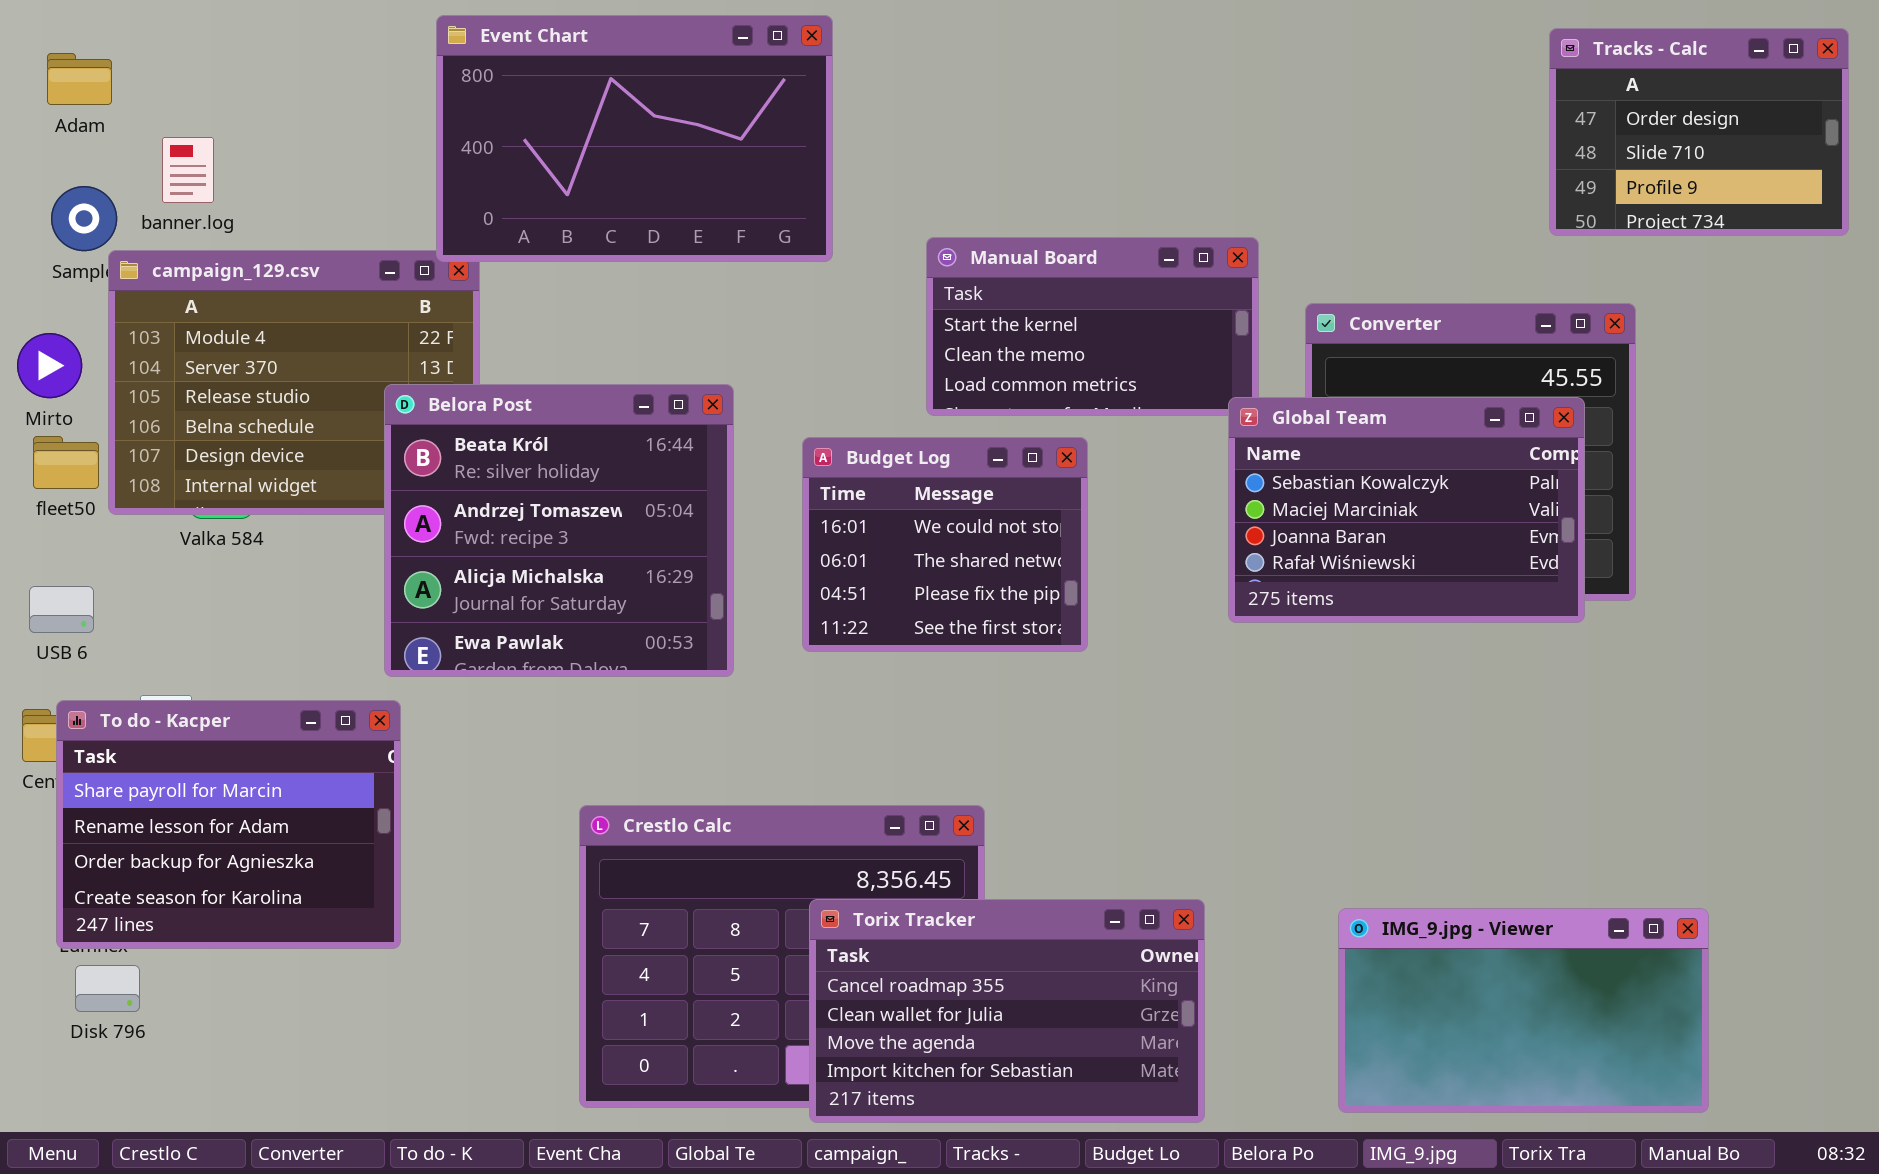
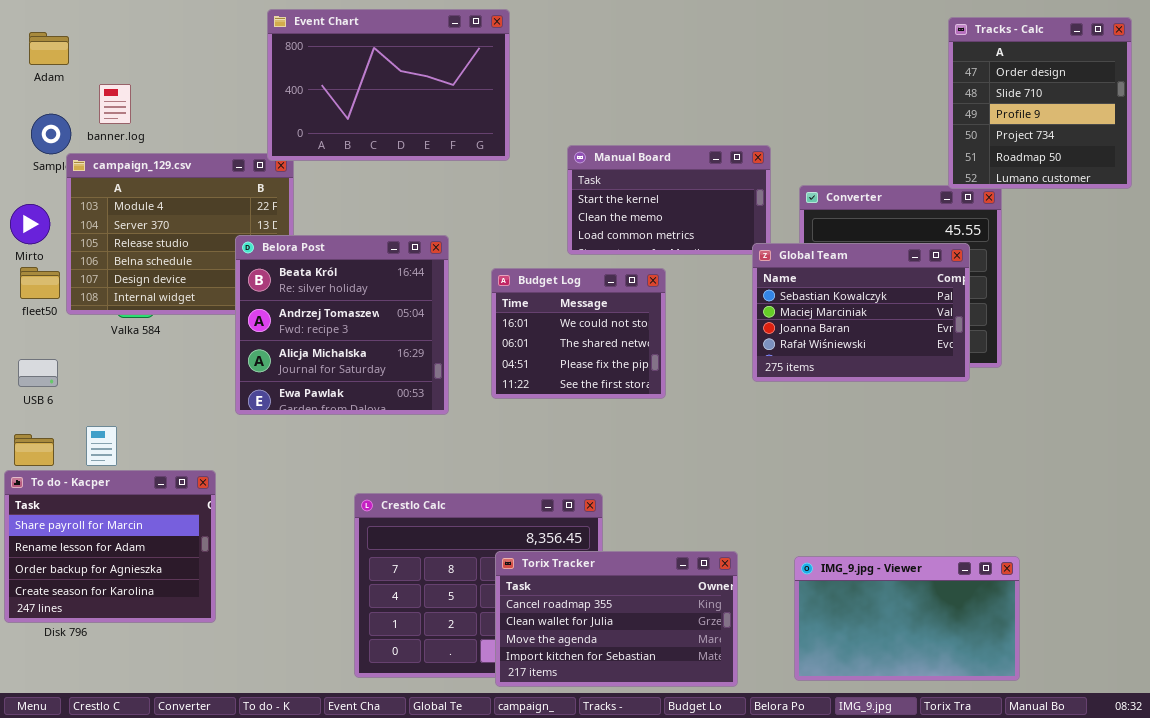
Tracks - Calc: [1549,28,1849,236] -> [948,17,1132,189], resized
To do - Kacper: [56,700,401,949] -> [4,470,216,623], moved
IMG_9.jpg - Viewer: [1338,908,1709,1113] -> [794,556,1020,681], moved

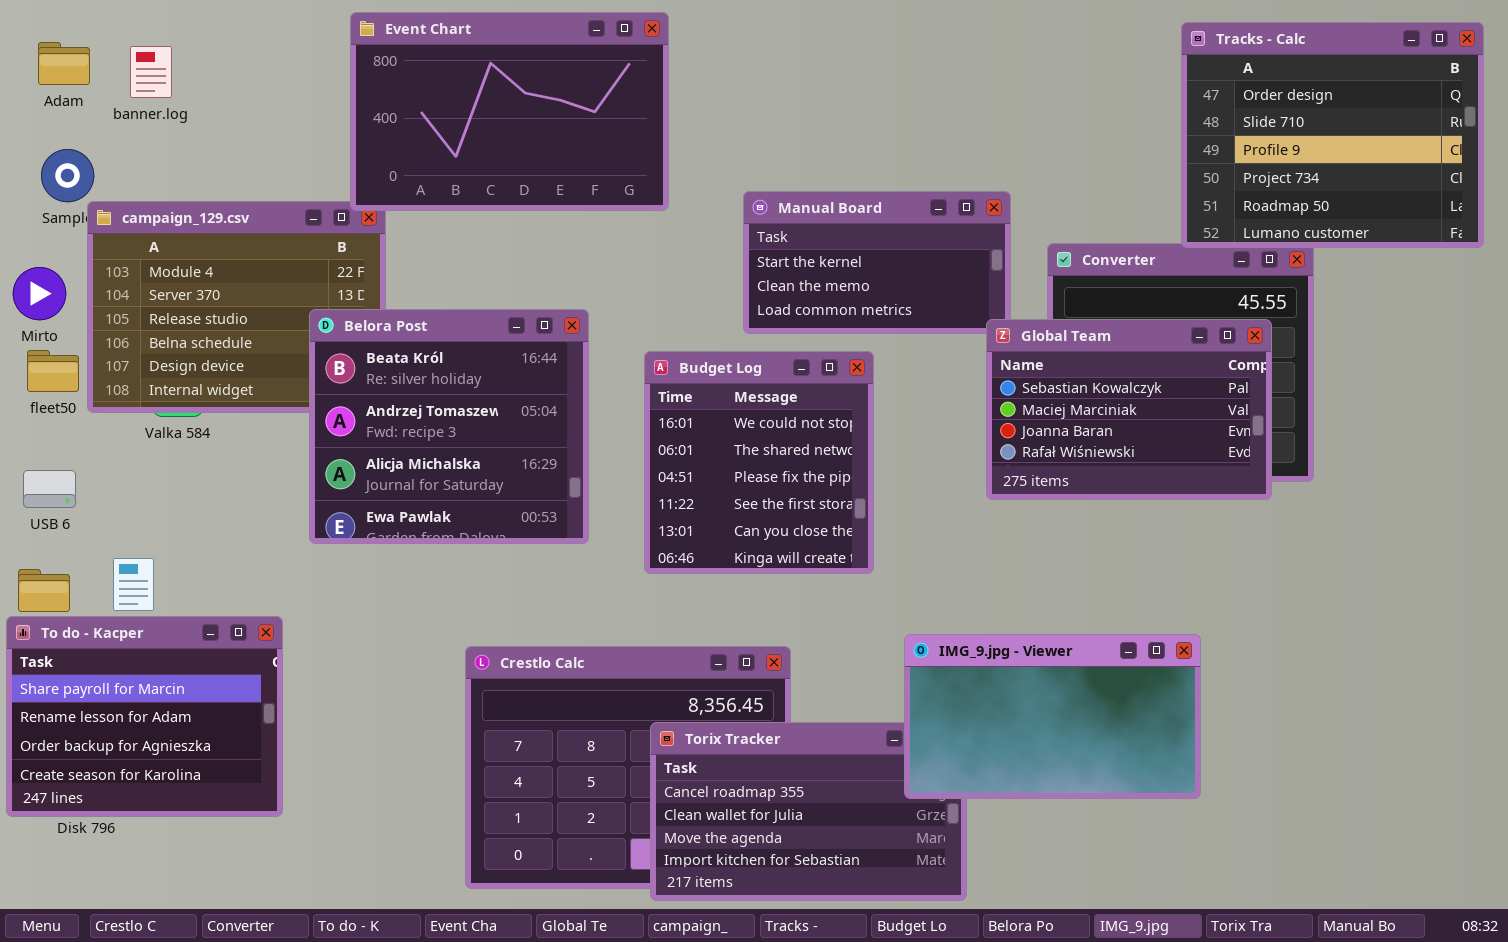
Tracks - Calc: [948,17,1132,189] -> [1181,22,1484,248], resized
banner.log: [99,84,131,124] -> [130,46,172,98], moved
Budget Log: [491,268,666,399] -> [644,351,874,574], resized
IMG_9.jpg - Viewer: [794,556,1020,681] -> [904,634,1201,799], moved

